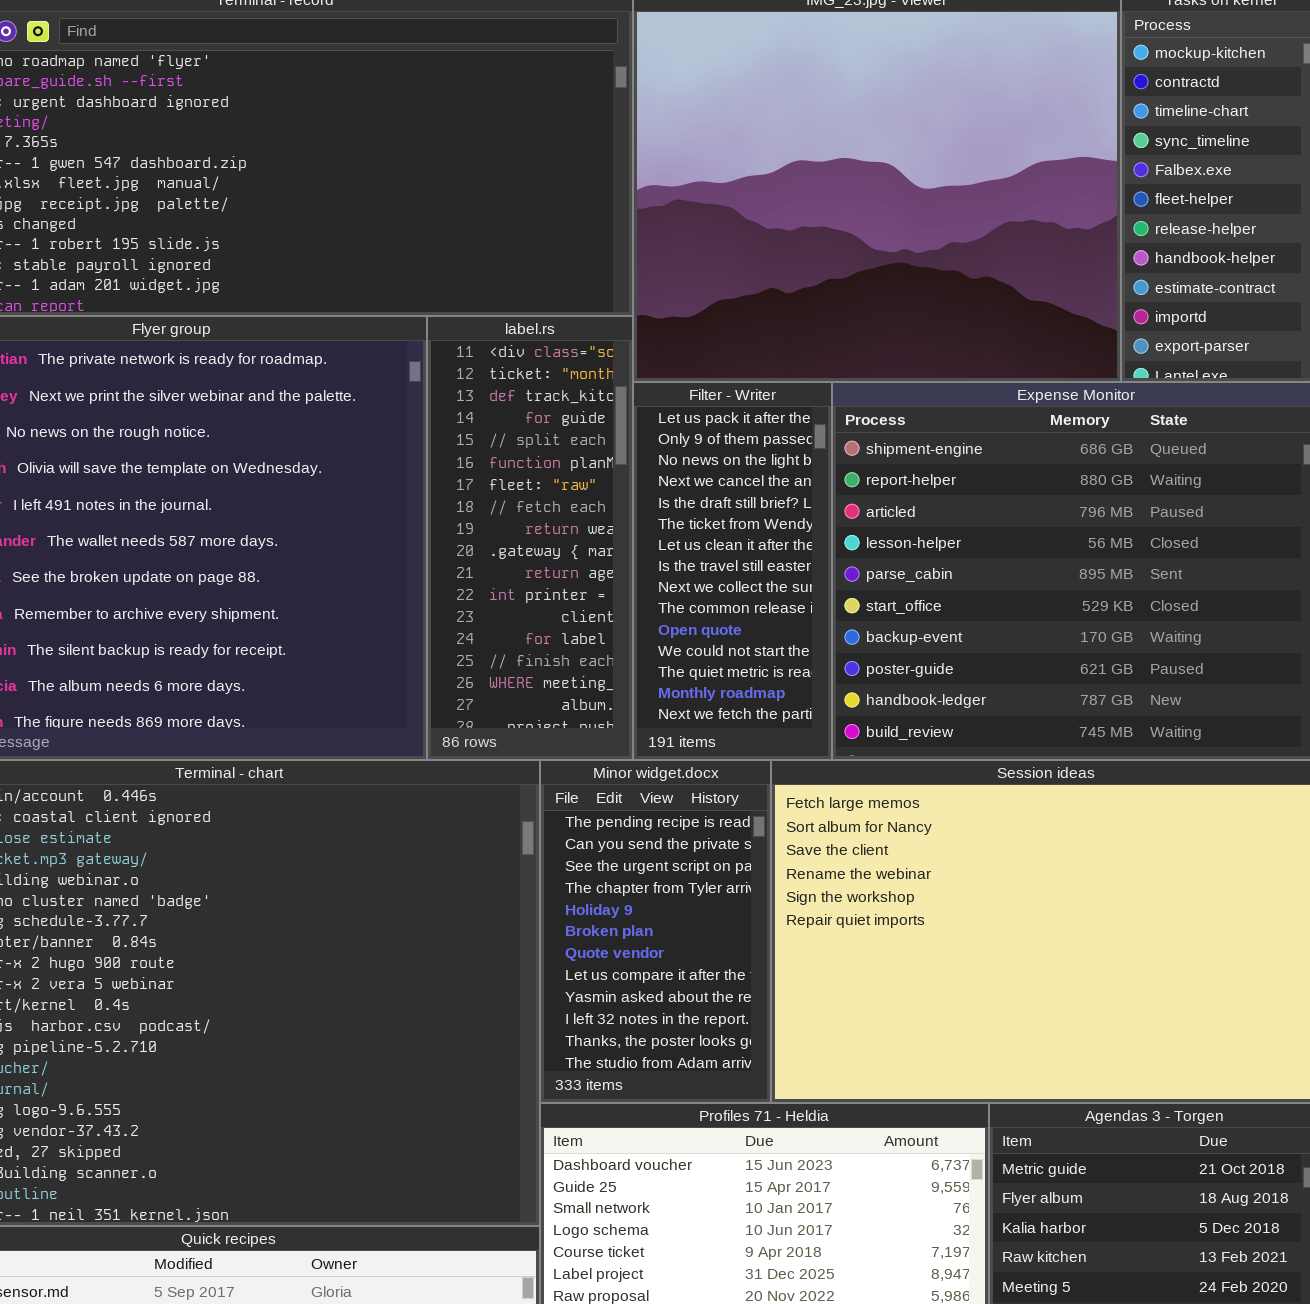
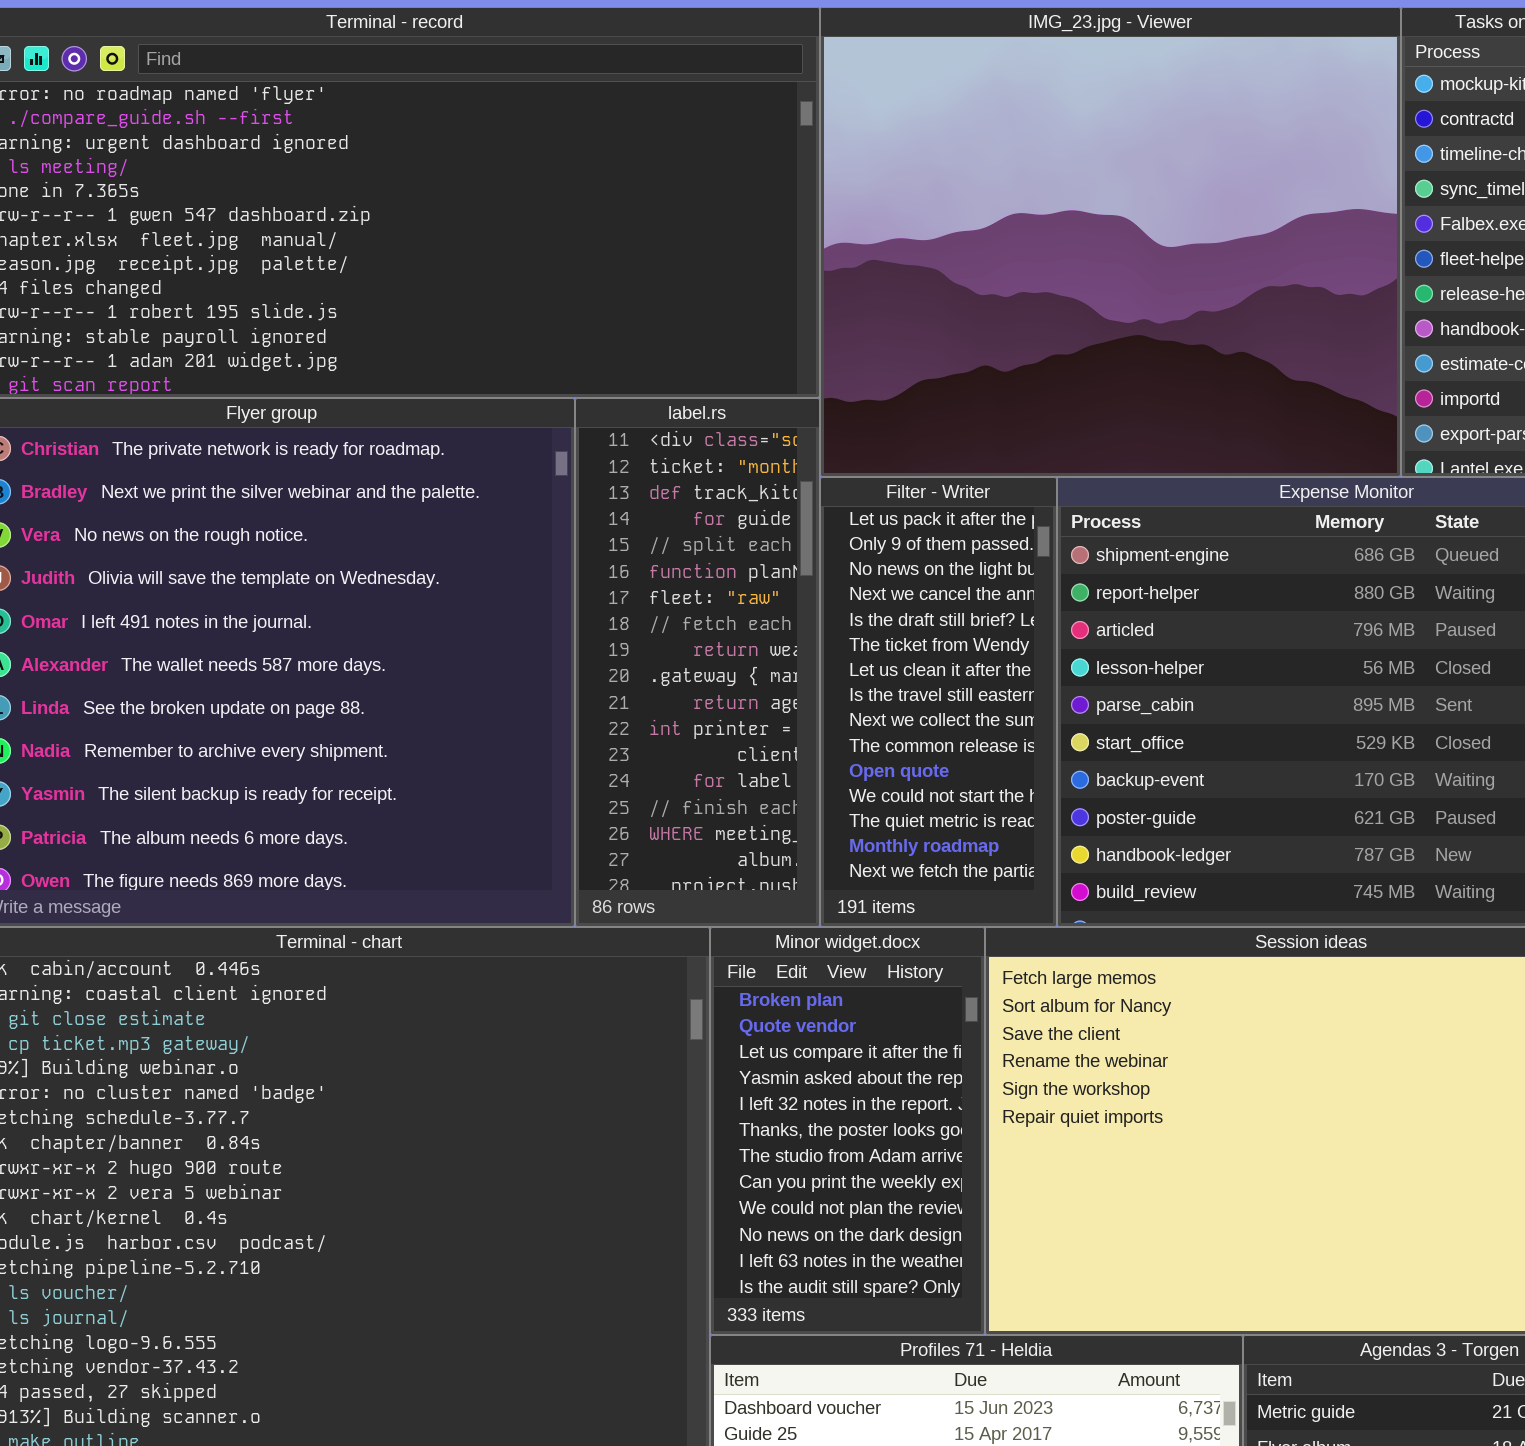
Minor widget.docx: [540,760,771,1103] -> [710,927,985,1335], scrolled down 5 rows

